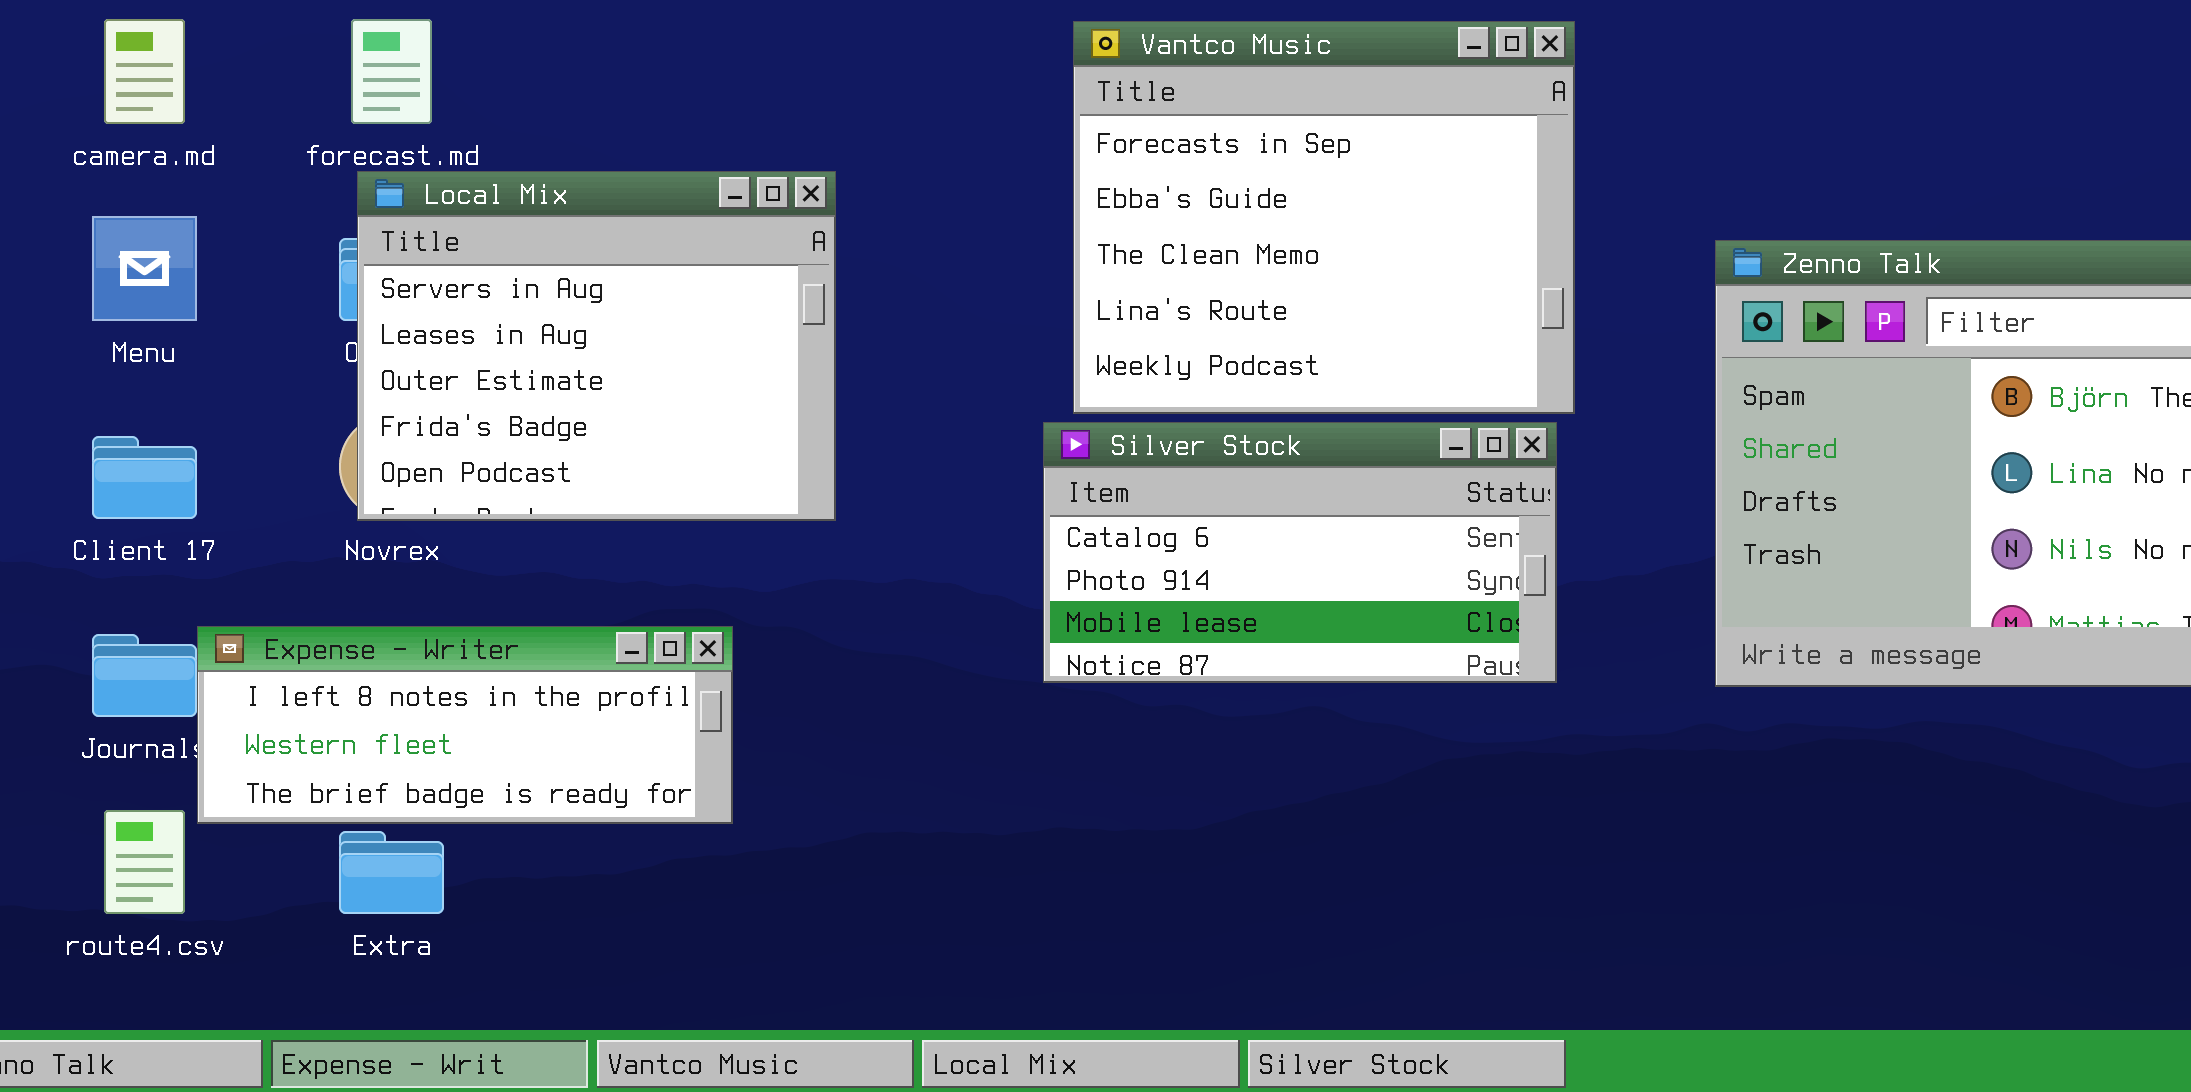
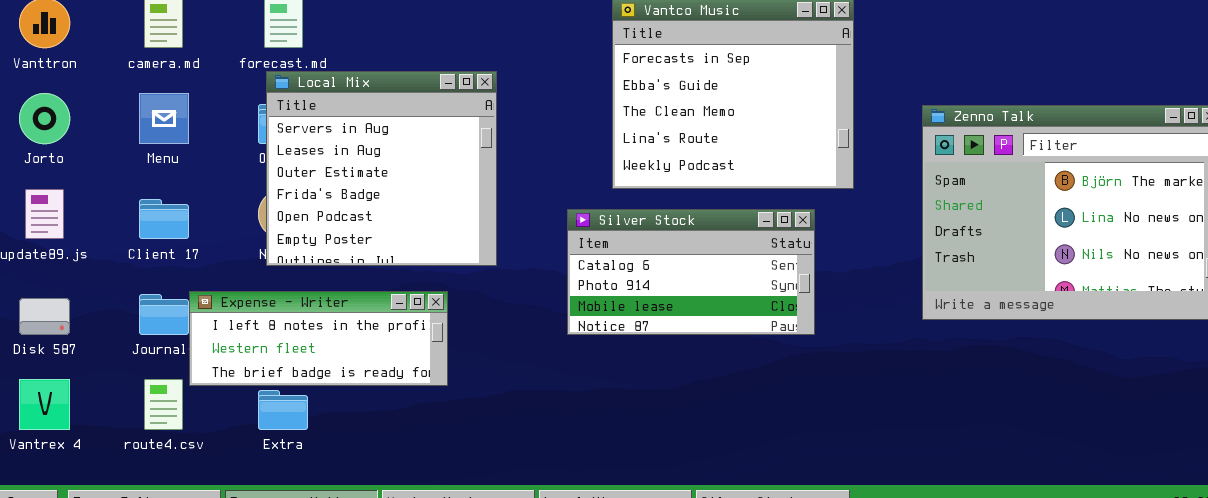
Local Mix: [357,171,836,521] -> [266,71,497,266], resized
Silver Stock: [1043,422,1557,683] -> [567,209,815,335], moved

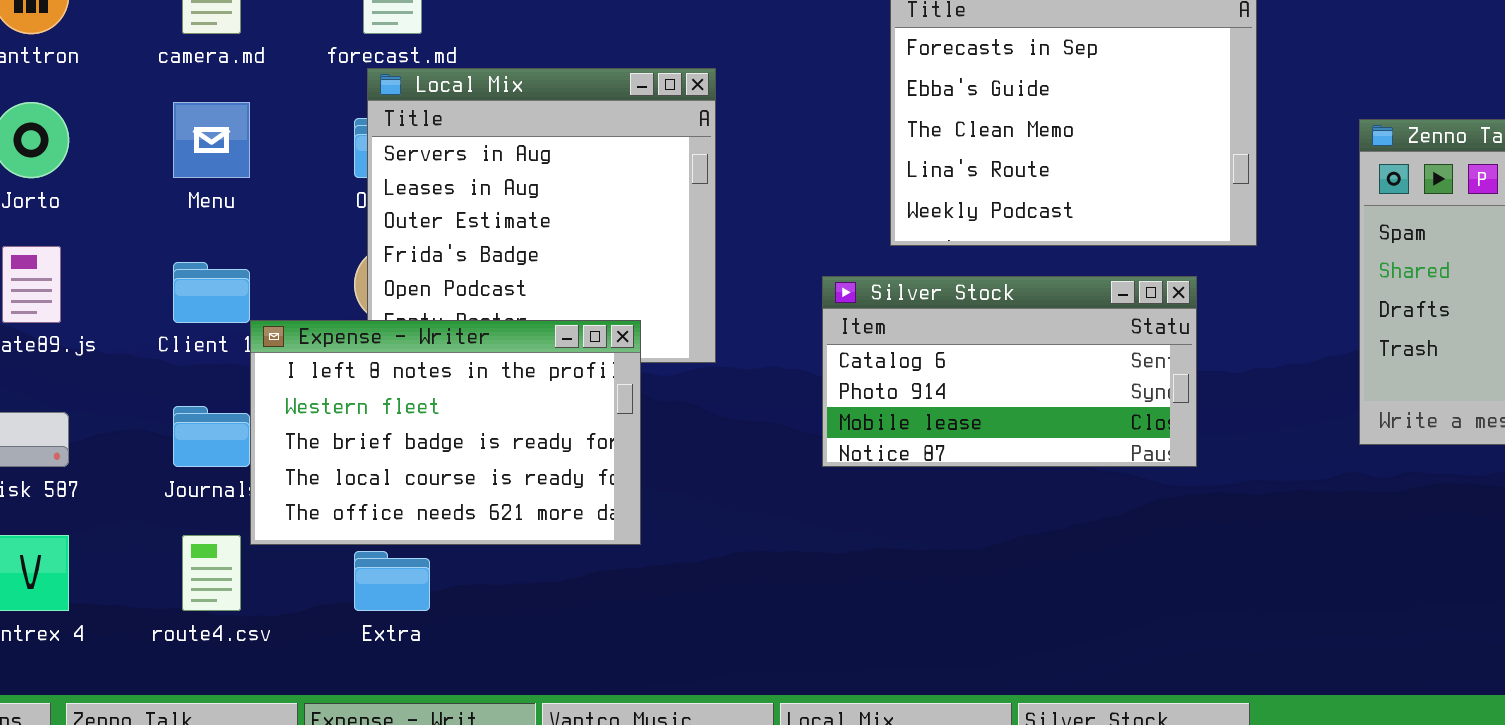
Expense - Writer: [189,291,448,386] -> [250,320,641,545], resized

